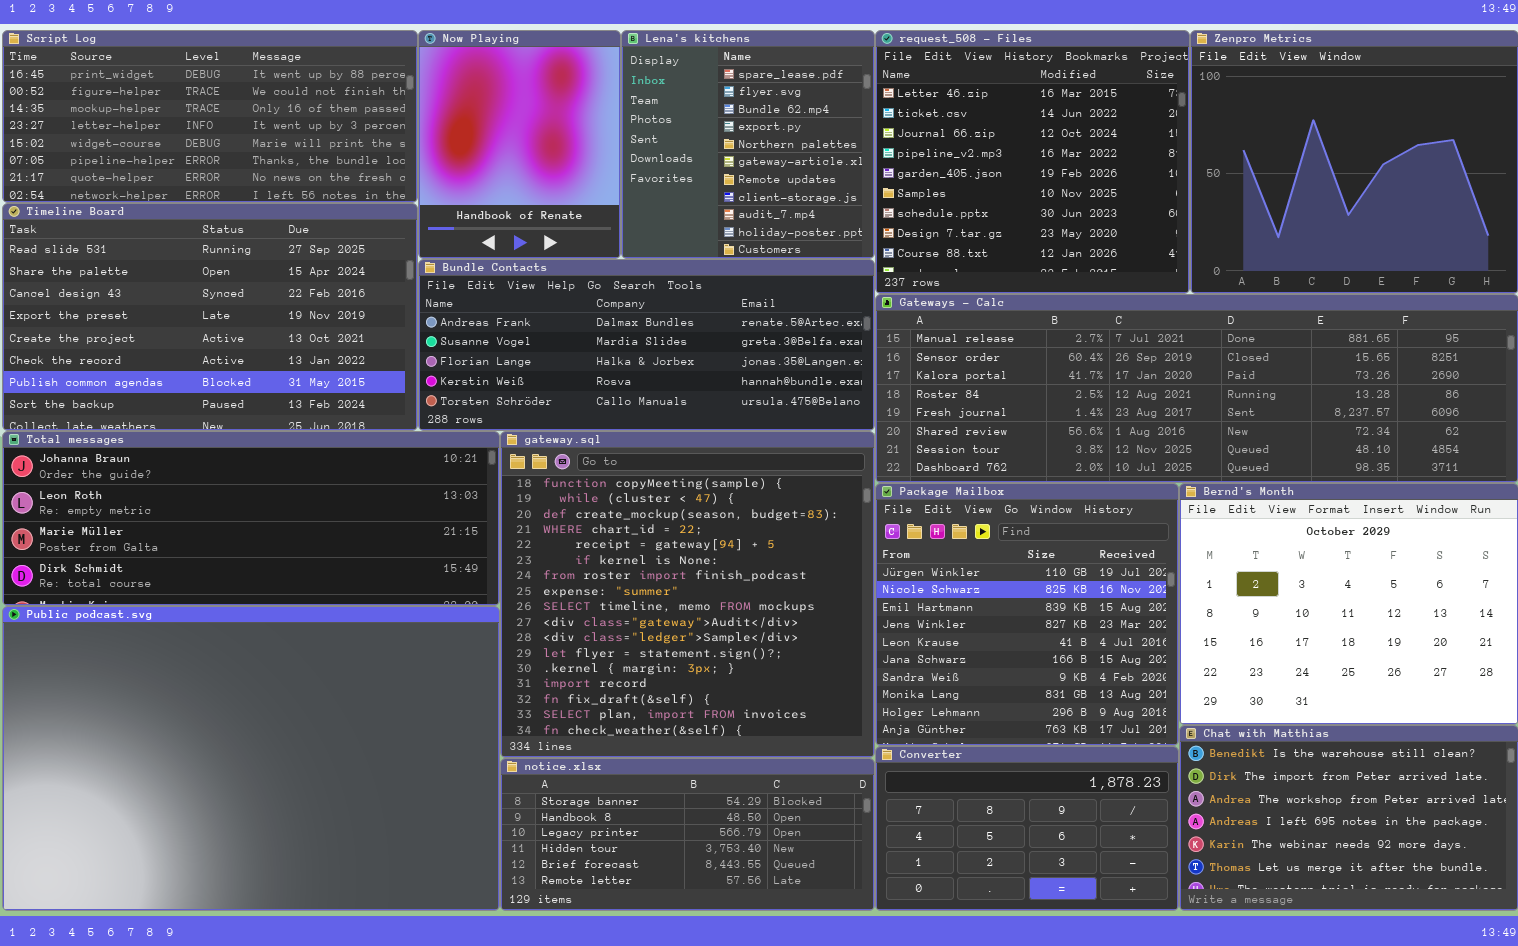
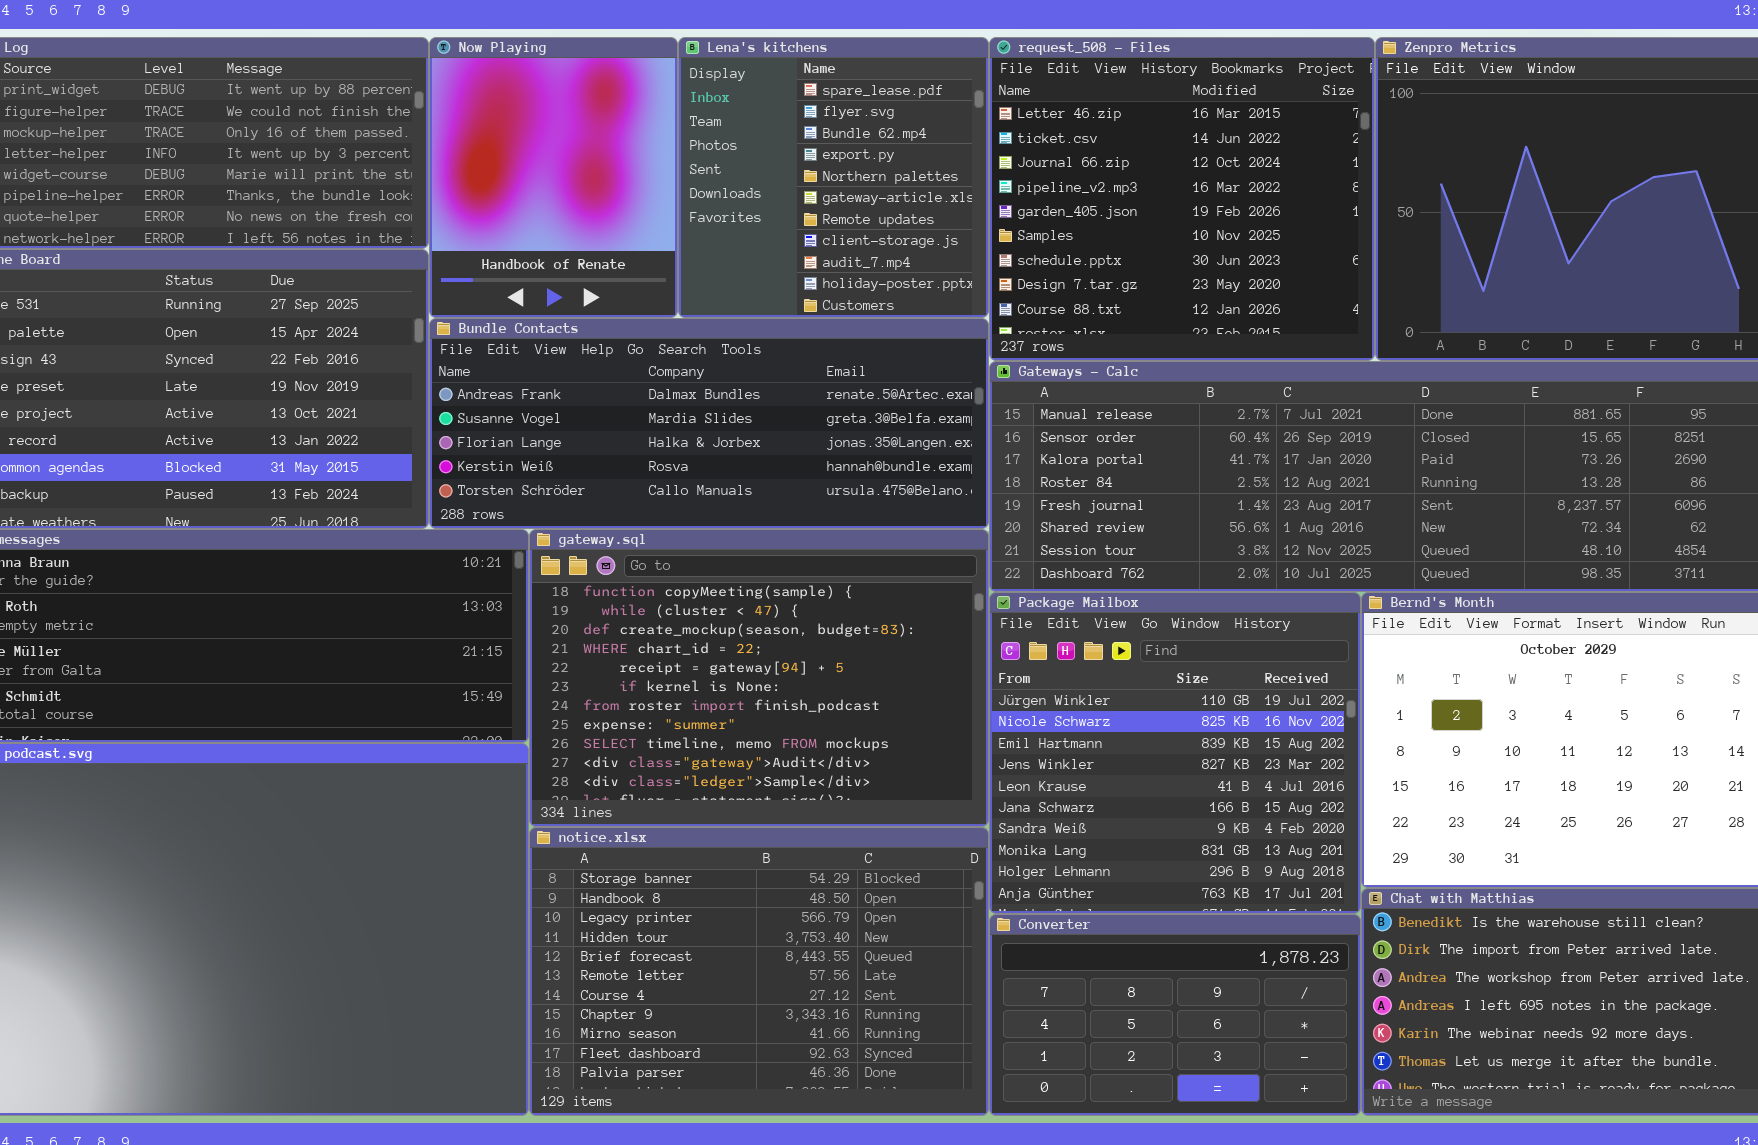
gateway.sql: [500,431,875,758] -> [529,529,989,827], resized
notice.xlsx: [500,758,875,911] -> [529,827,989,1116], resized

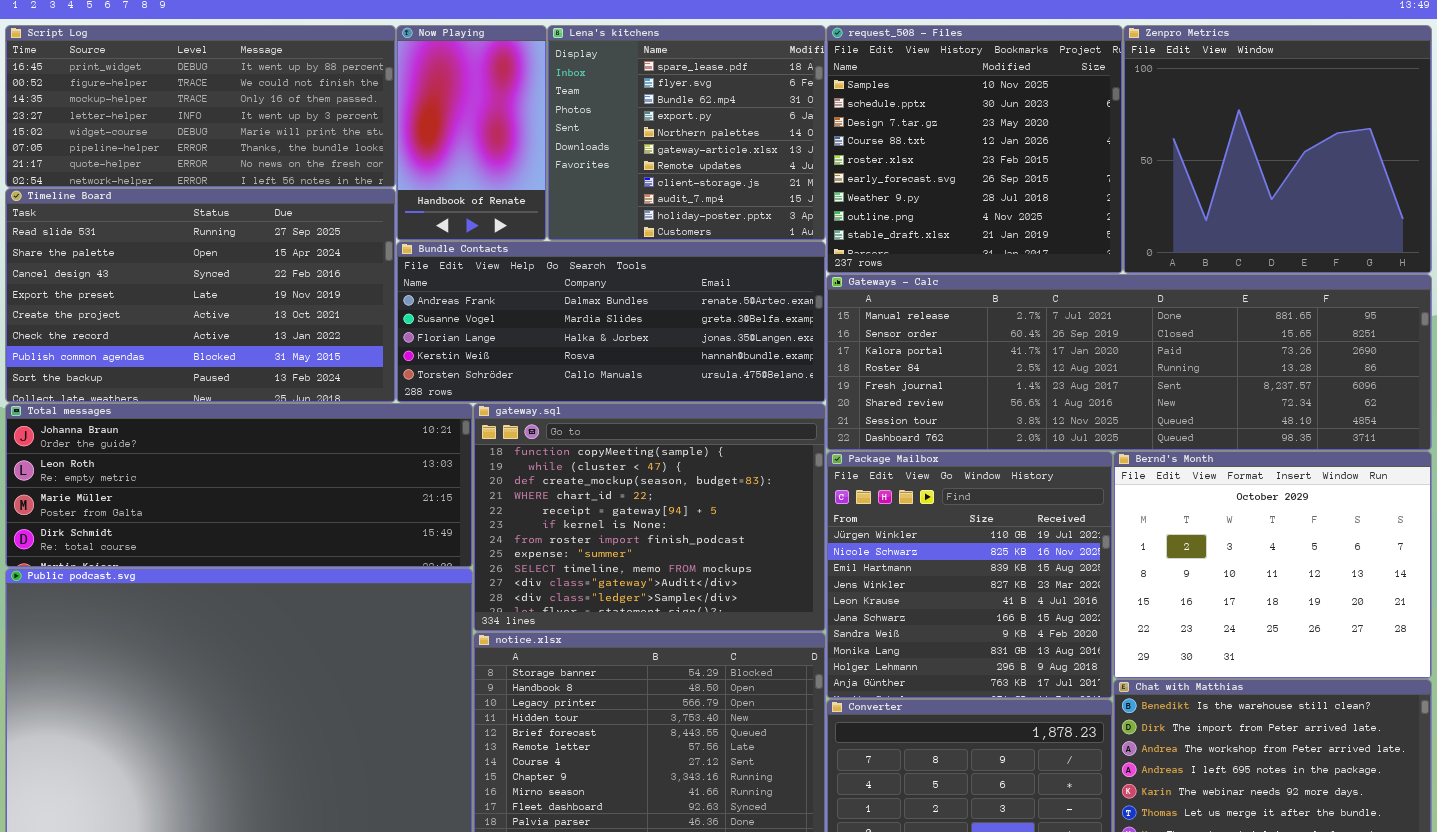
Now Playing: [429,37,678,318] -> [396,25,547,241], resized
Lena's kitchens: [678,37,989,318] -> [547,25,826,241], resized
request_508 - Files: [989,37,1375,361] -> [826,25,1123,274], scrolled down 5 rows

